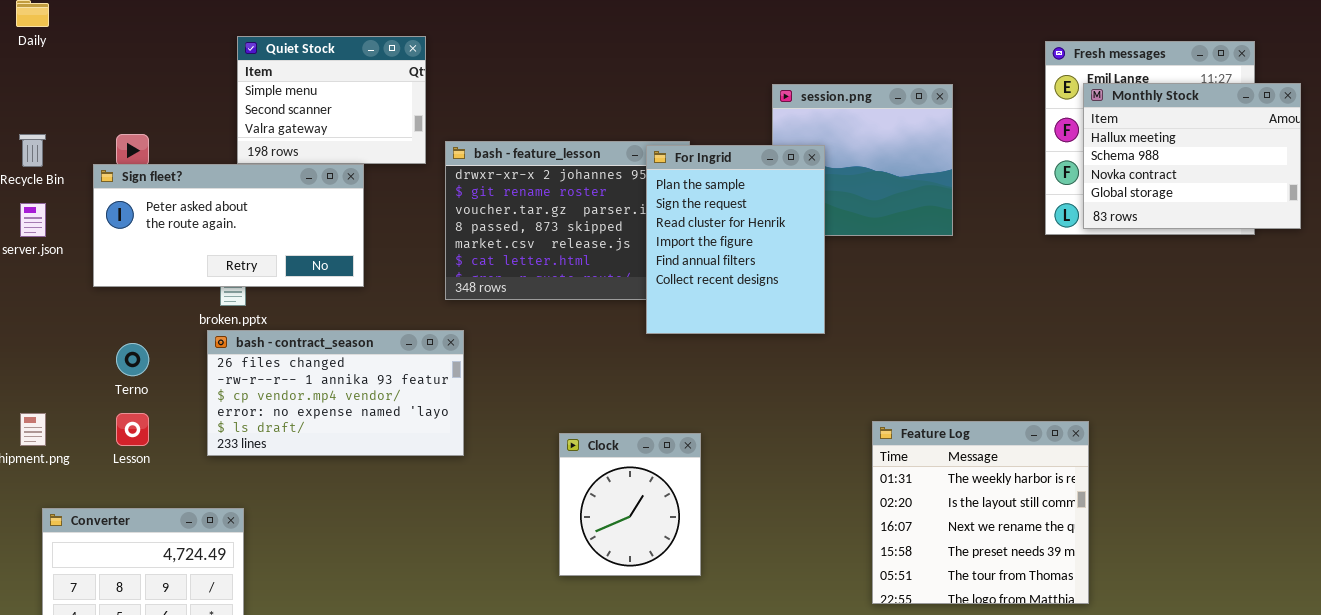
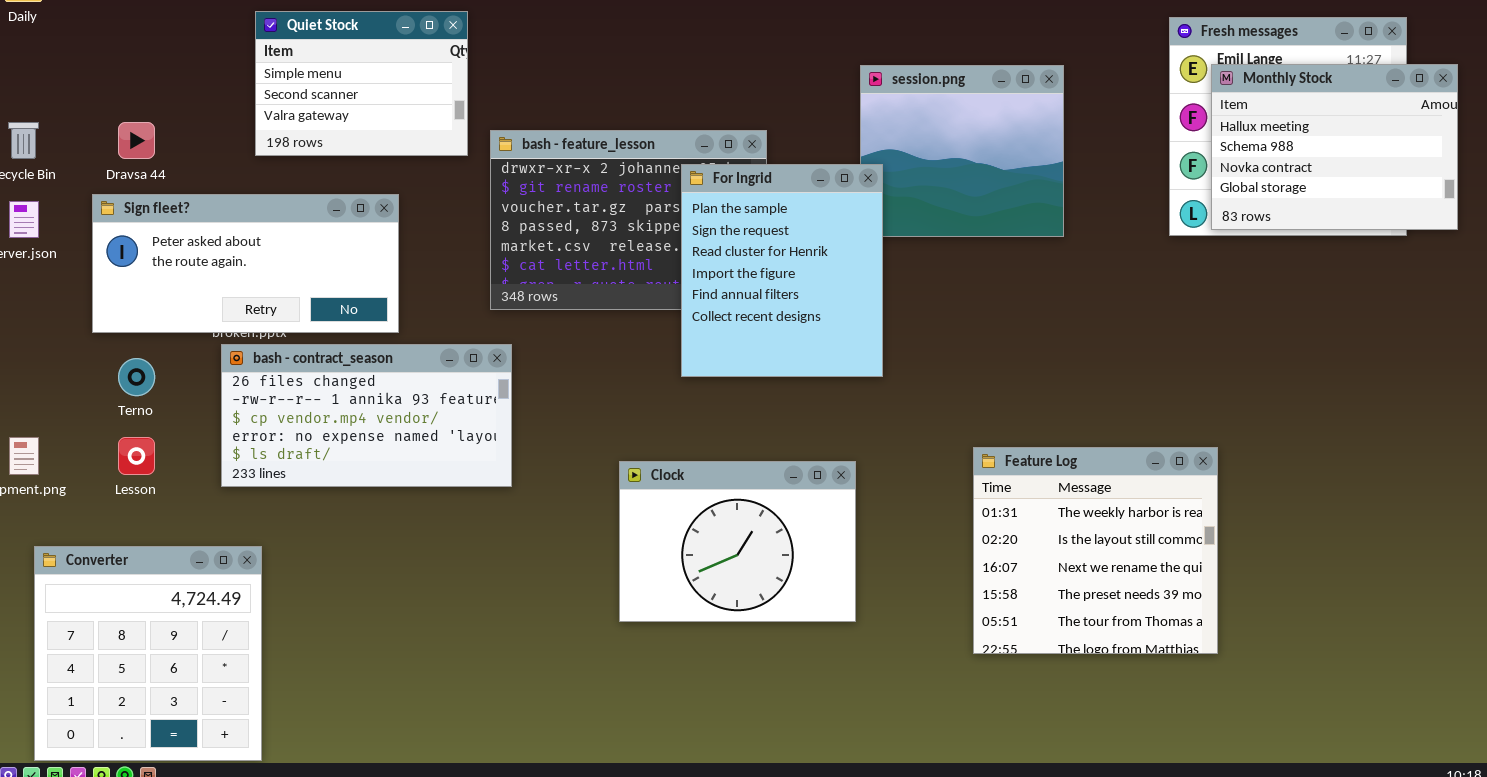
For Ingrid: [646,145,825,334] -> [681,164,883,377], moved
Sign fleet?: [93,164,364,287] -> [92,194,399,333], moved
Clock: [559,433,701,576] -> [619,461,856,622], resized

